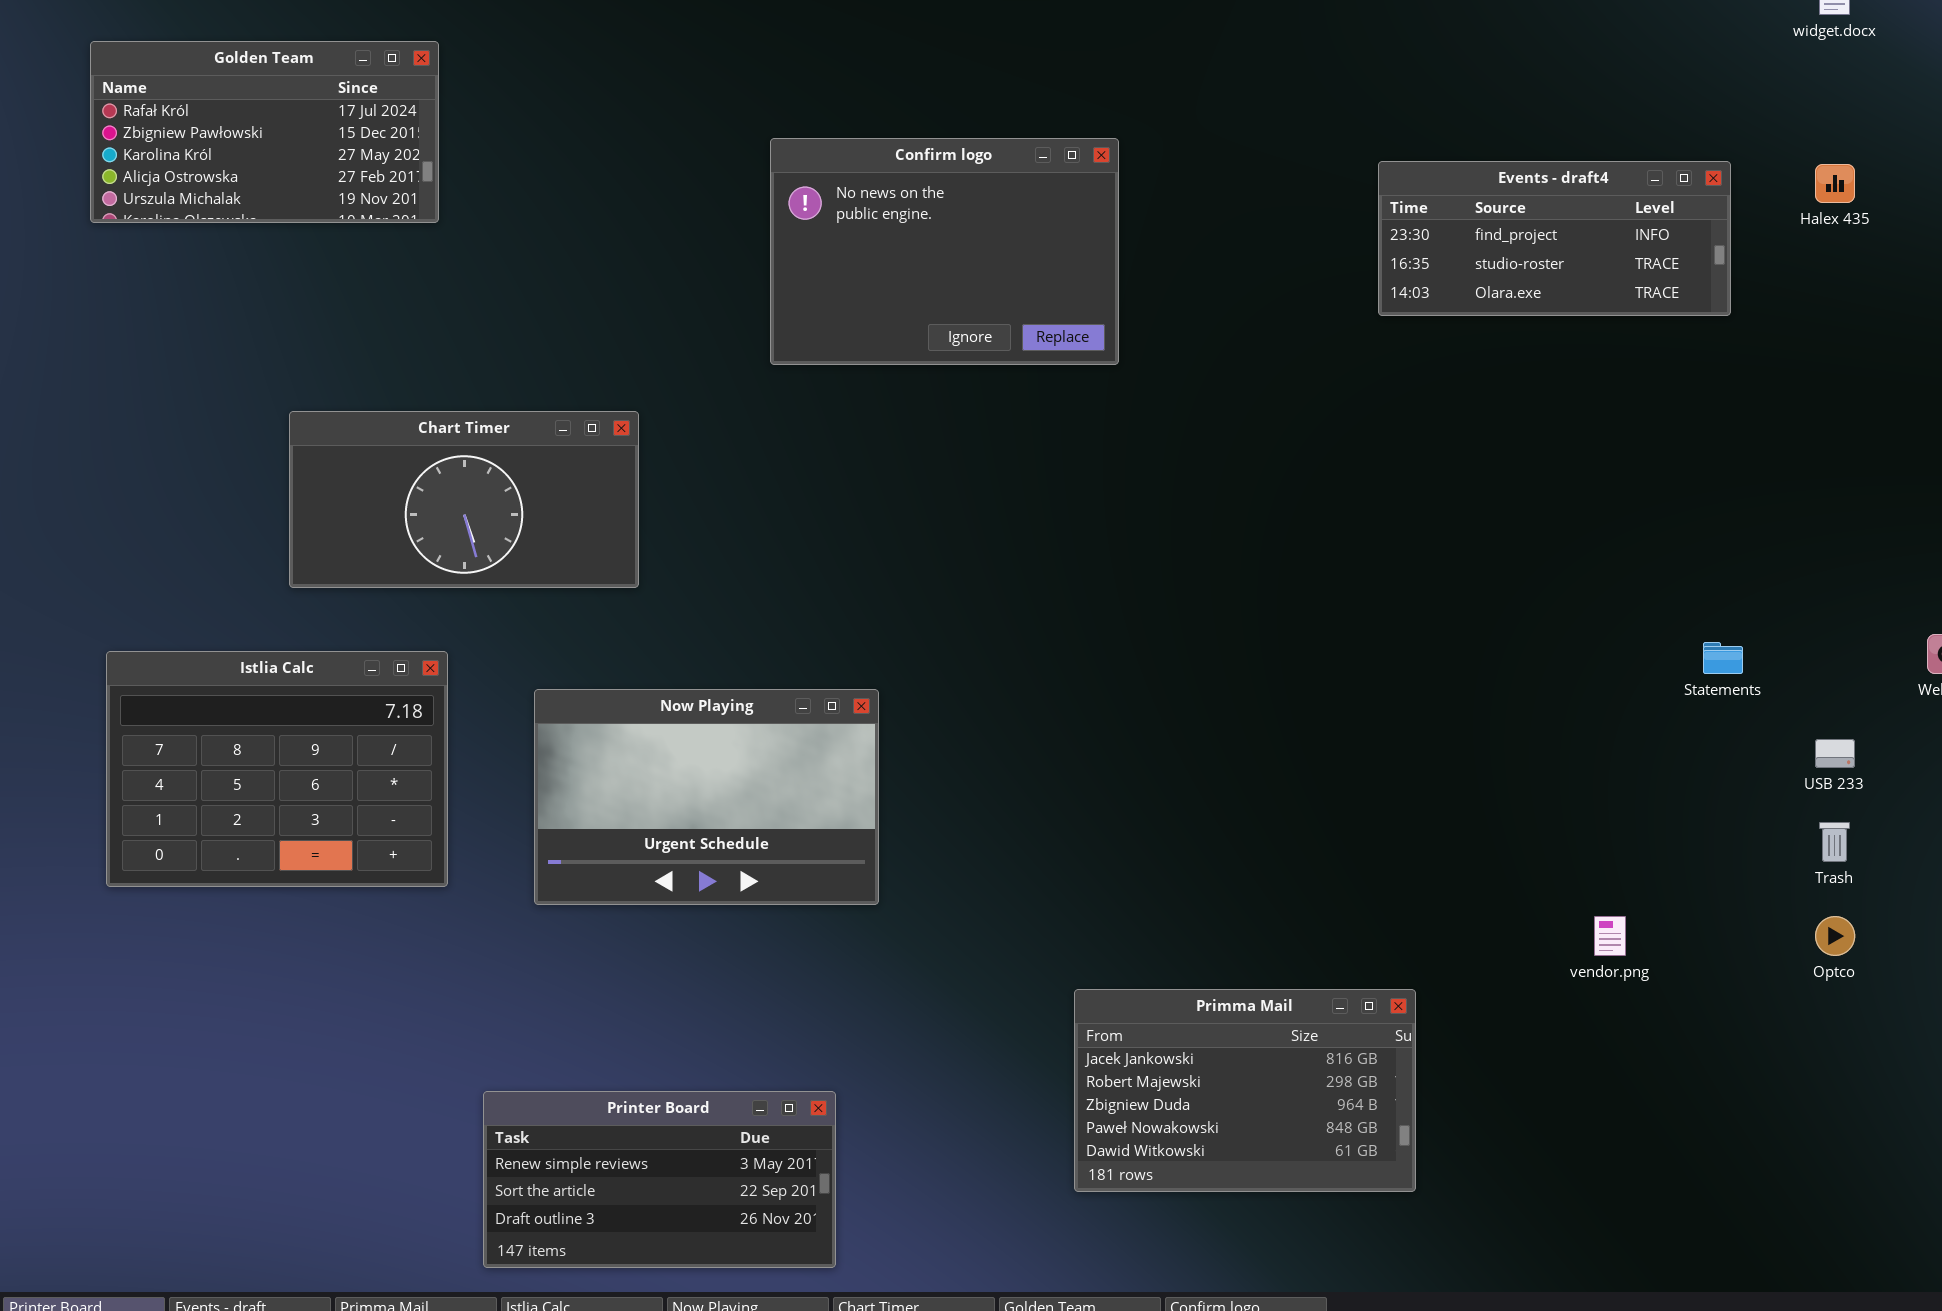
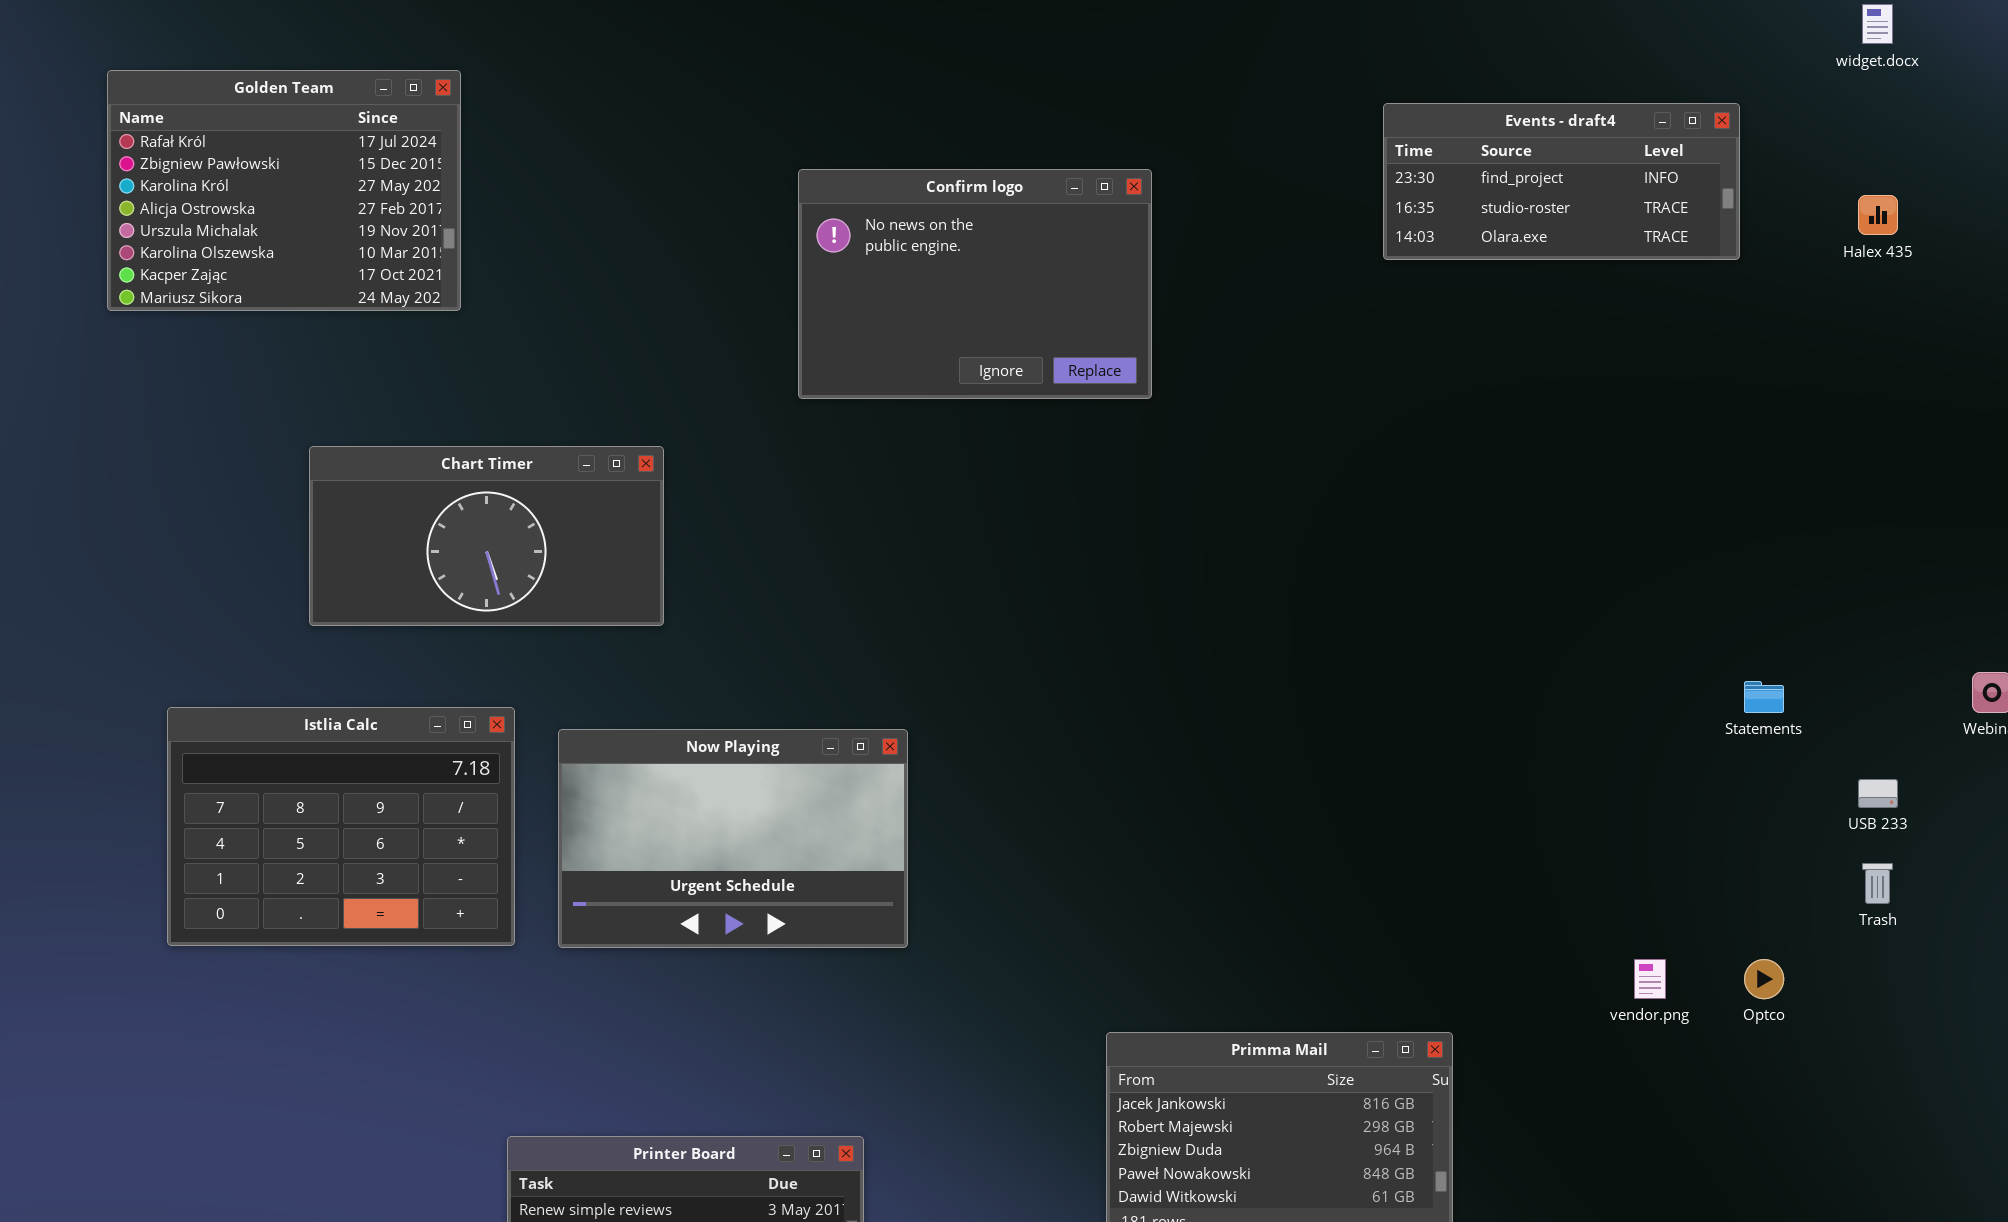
Golden Team: [90,41,439,223] -> [107,70,461,311], resized
Events - draft4: [1378,161,1731,316] -> [1383,103,1740,260], moved
Istlia Calc: [106,651,448,887] -> [167,707,515,946], moved
Optco: [1815,916,1855,956] -> [1744,959,1784,999], moved

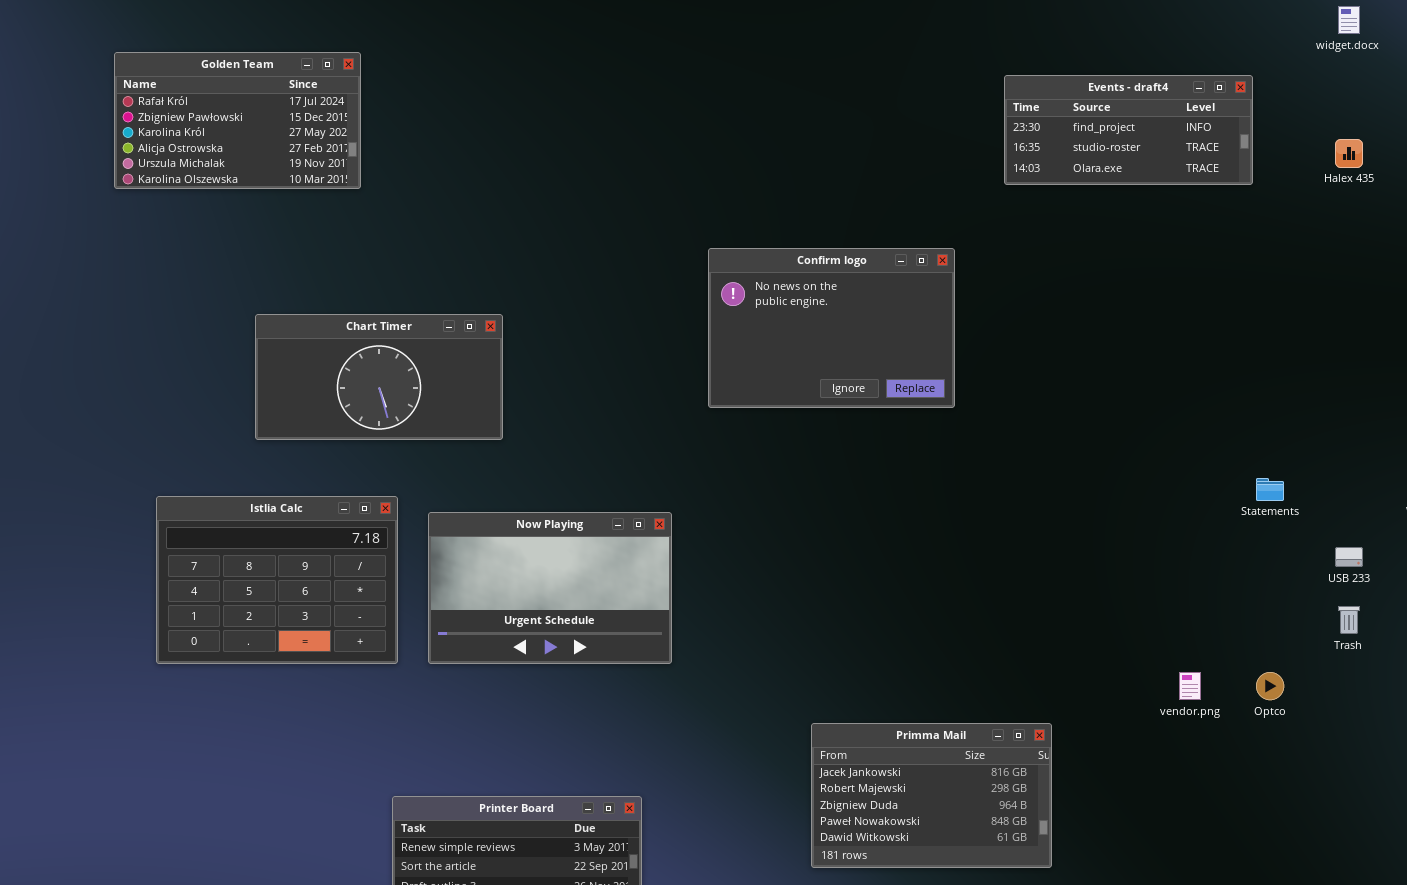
Golden Team: [107,70,461,311] -> [114,52,361,189], resized
Confirm logo: [798,169,1152,399] -> [708,248,955,408], moved

